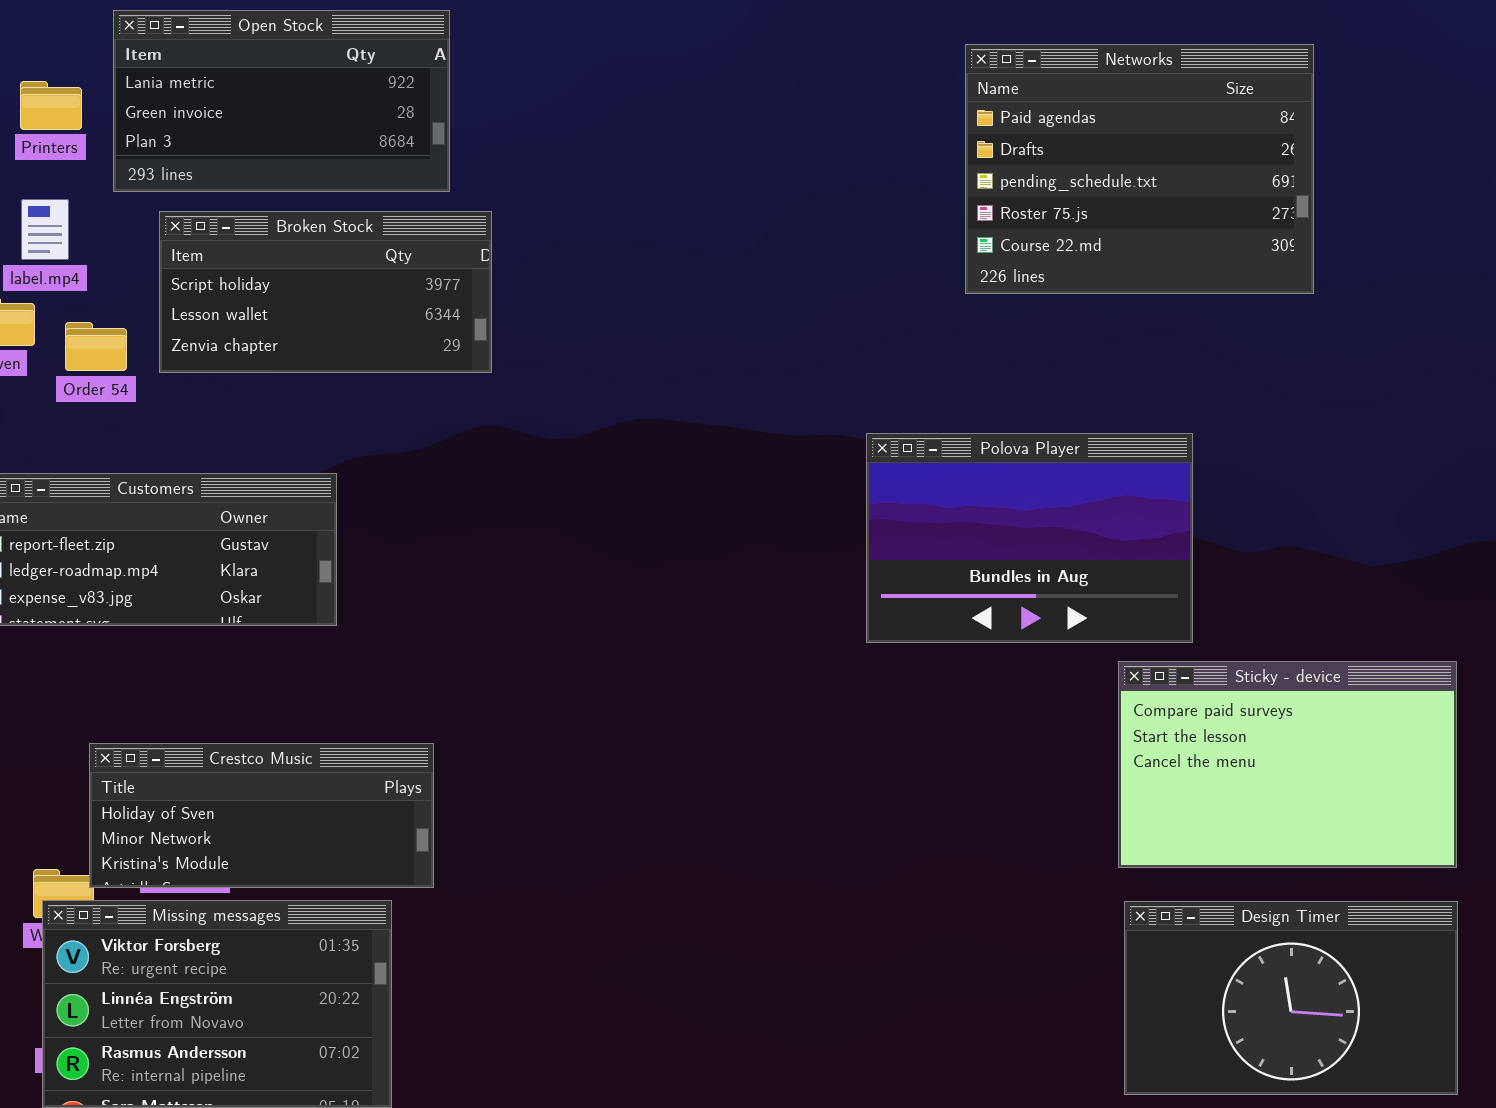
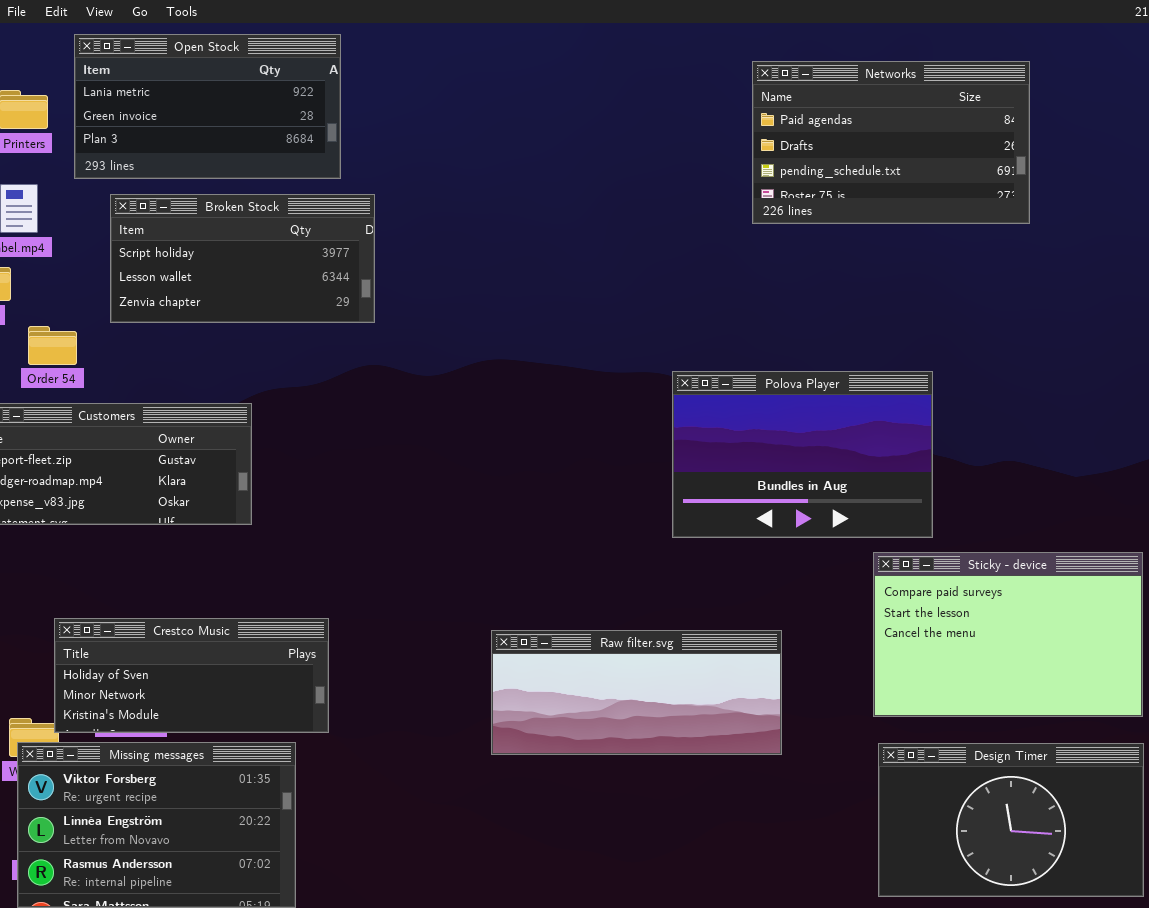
Networks: [965,44,1314,294] -> [752,61,1030,224], resized
Order 54: [65,322,127,371] -> [28,326,77,365], moved
Raw filter.svg: none -> [491,630,782,755], opened

